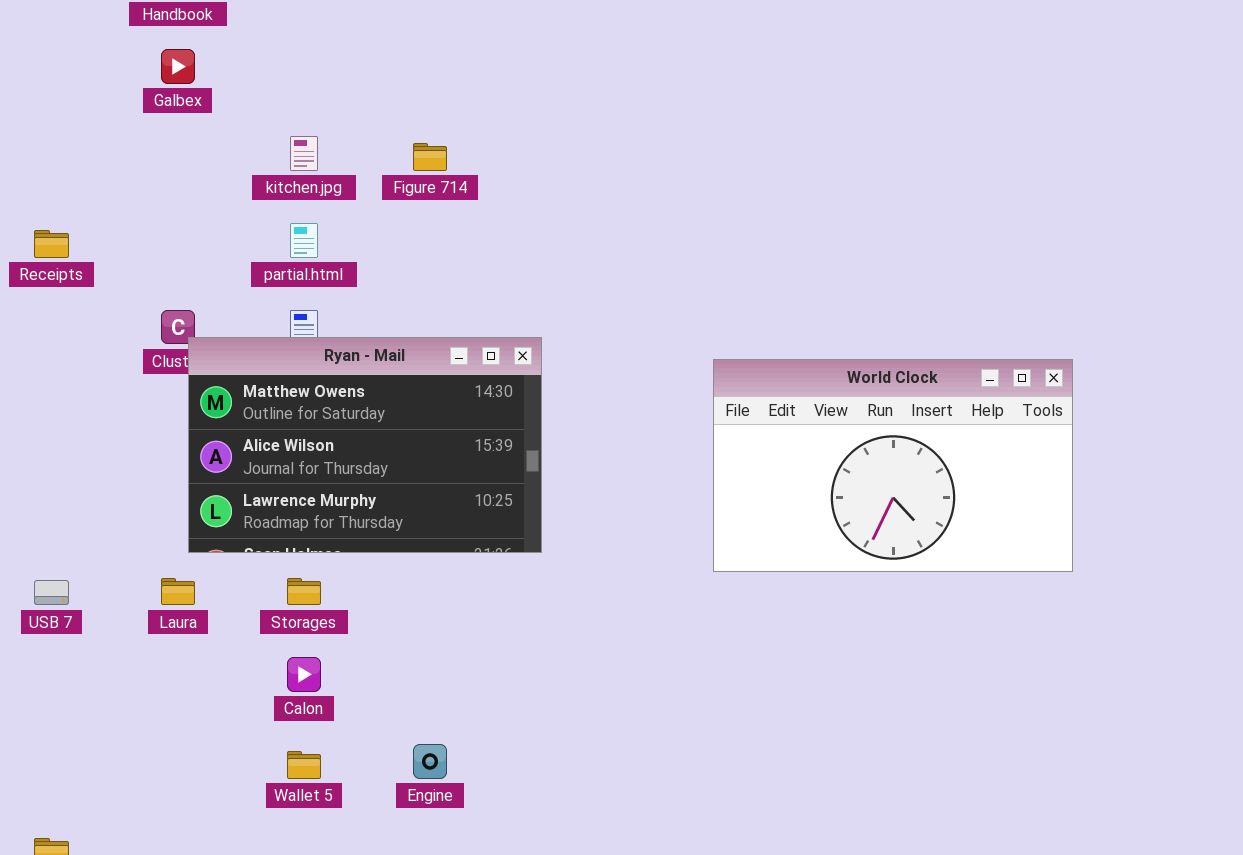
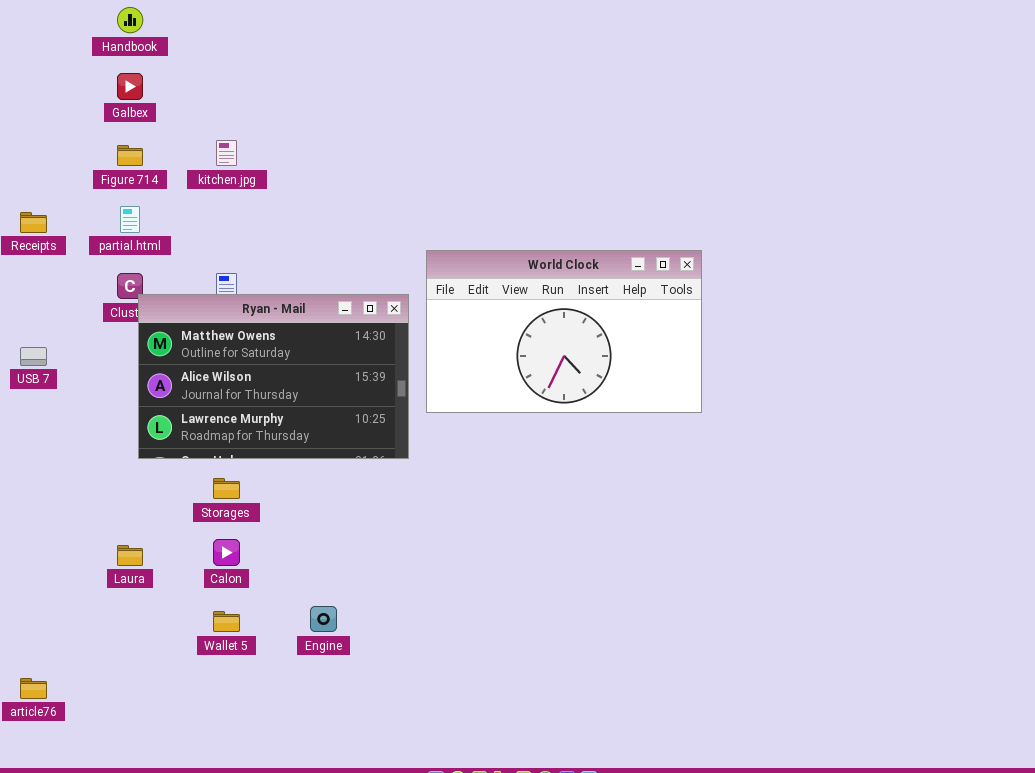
Figure 714: [413,143,447,171] -> [117,145,143,166], moved
partial.html: [290,223,318,258] -> [120,206,140,233], moved
World Clock: [713,359,1073,572] -> [426,250,702,413], moved
Laura: [161,578,195,605] -> [117,545,143,566], moved
USB 7: [34,580,69,605] -> [20,347,47,366], moved

